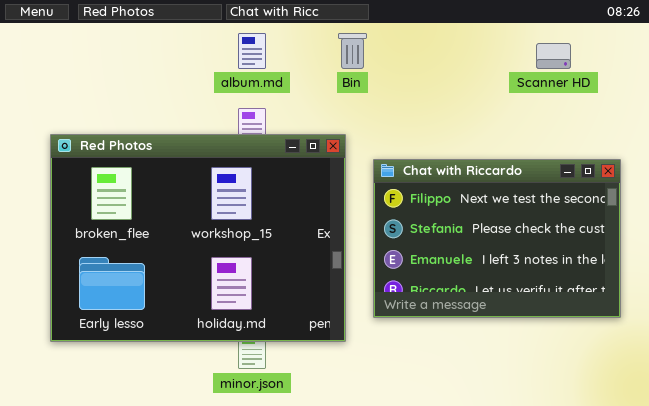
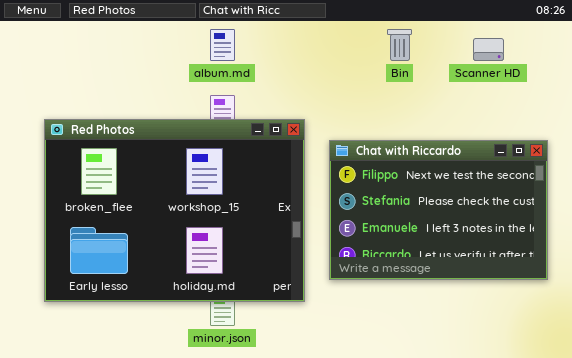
Bin: [338,33,367,69] -> [387,29,412,61], moved

